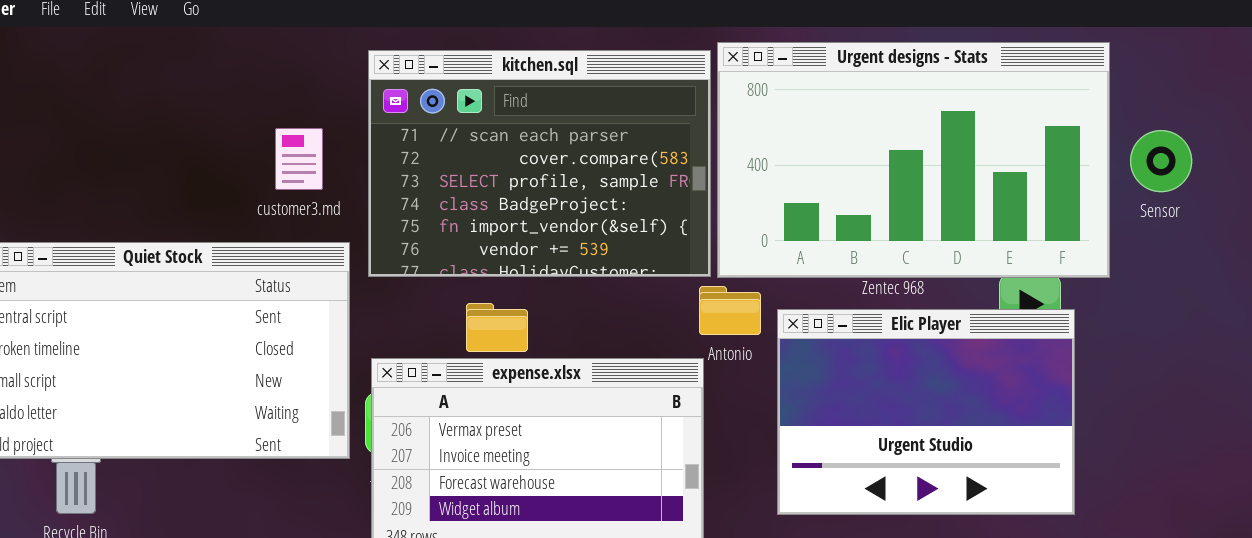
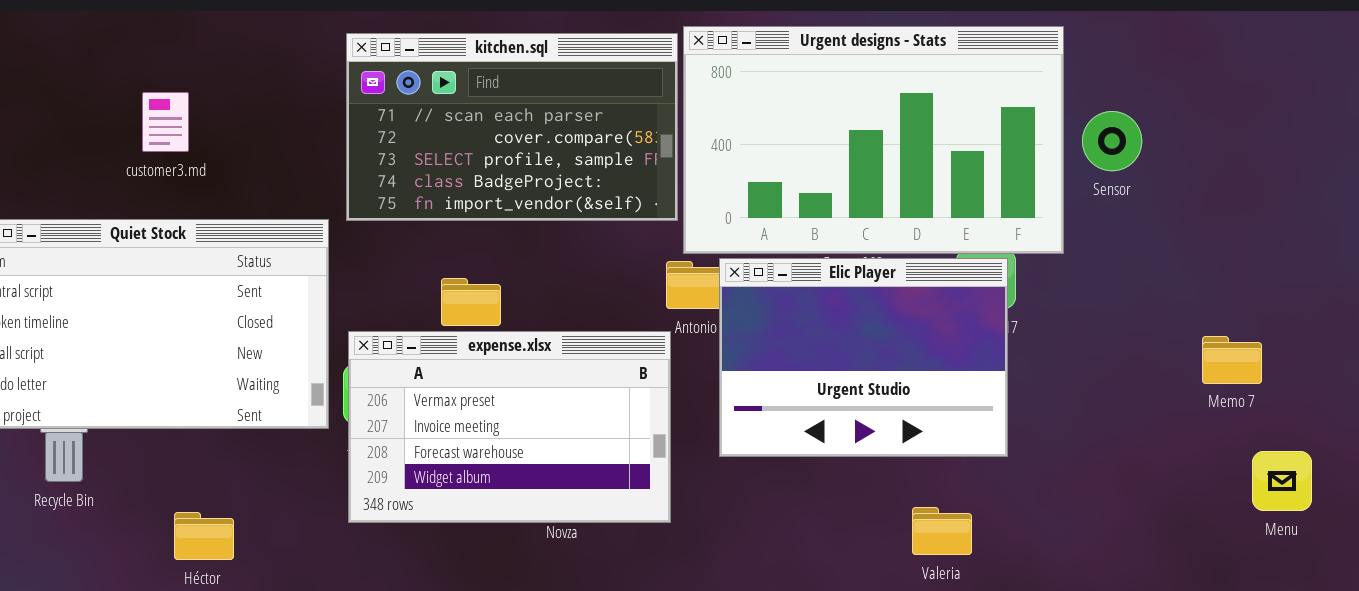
kitchen.sql: [368,50,711,277] -> [346,33,678,221], resized
customer3.md: [275,128,323,190] -> [142,92,189,152], moved
Elic Player: [777,309,1075,515] -> [719,258,1008,457], moved

